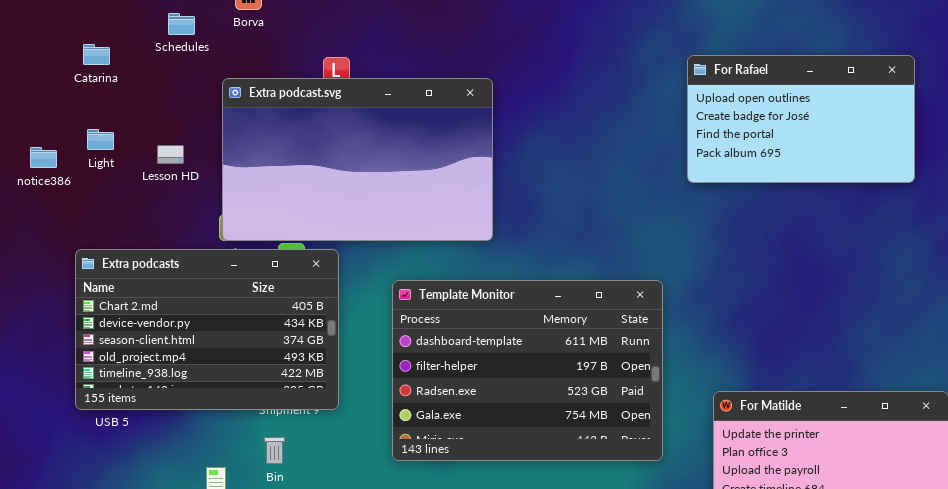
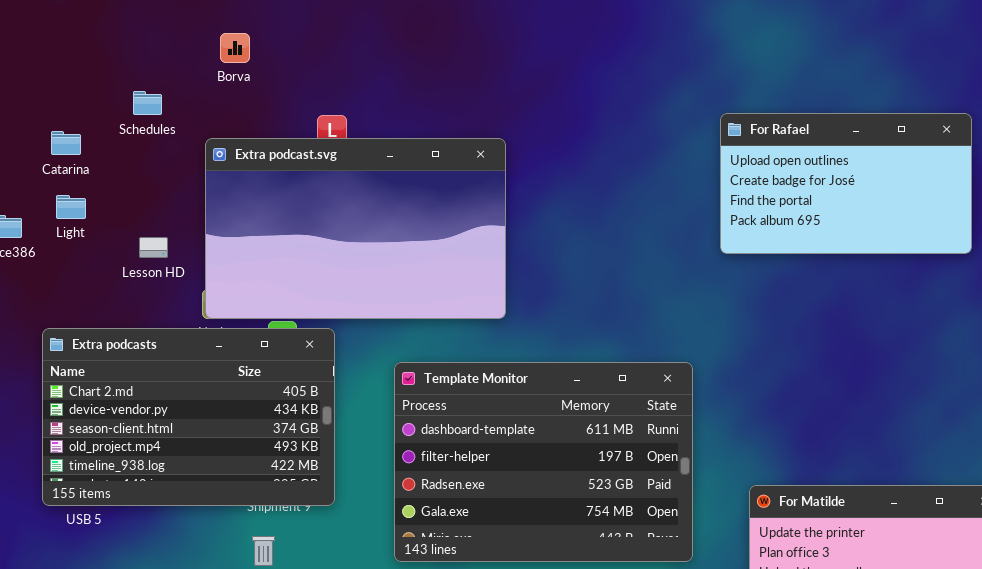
Schedules: [168,13,195,35] -> [133,91,162,115], moved
Catarina: [83,44,110,65] -> [51,131,81,155], moved
Lesson HD: [157,145,184,164] -> [139,237,168,258], moved

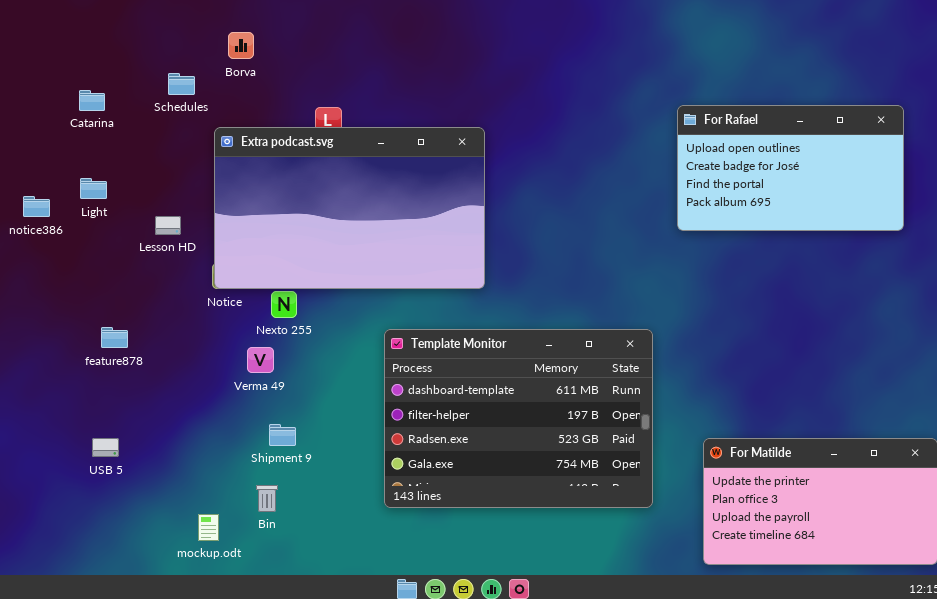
Schedules: [133,91,162,115] -> [168,73,195,95], moved
Catarina: [51,131,81,155] -> [79,90,105,111], moved
Extra podcasts: [42,328,335,506] -> none, closed

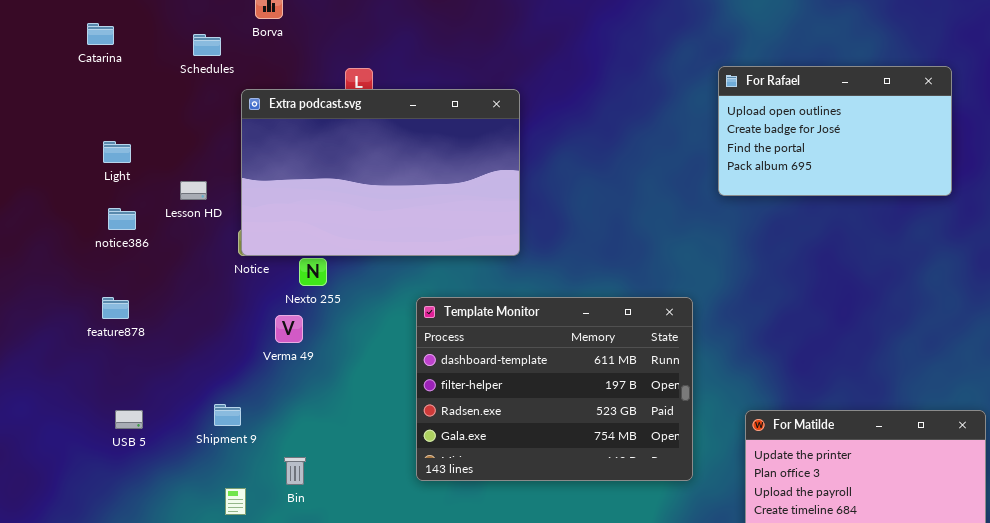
Catarina: [79,90,105,111] -> [87,23,114,45], moved
notice386: [23,196,50,217] -> [108,208,136,230], moved
feature878: [101,327,128,348] -> [102,297,129,319], moved
Shipment 9: [269,424,296,446] -> [214,404,241,426], moved

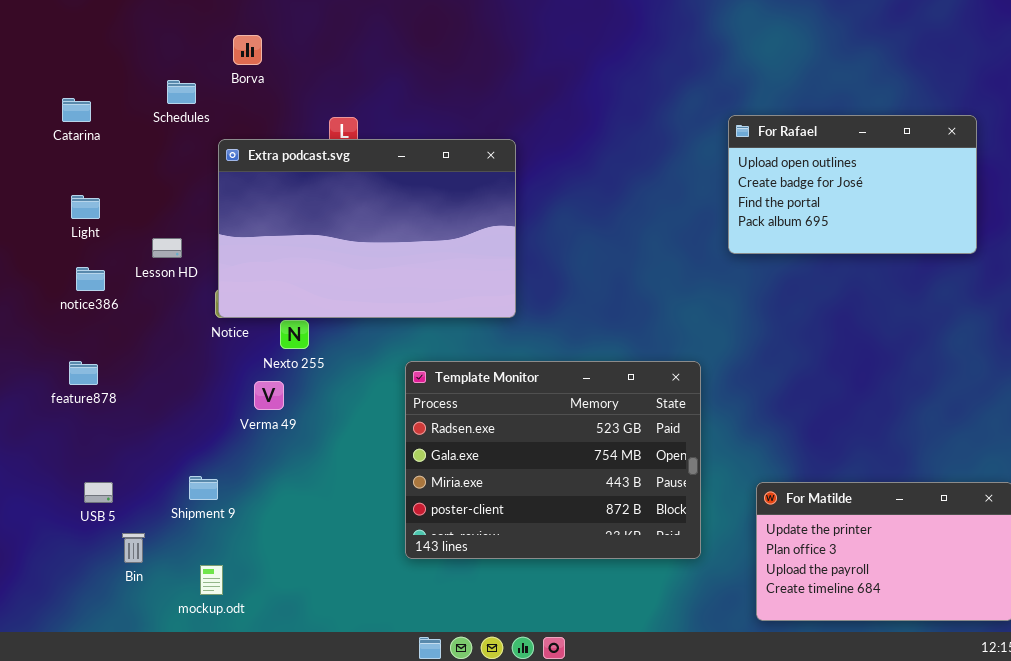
Catarina: [87,23,114,45] -> [62,98,91,122], moved
Template Monitor: [416,297,693,481] -> [405,361,701,559], scrolled down 2 rows
Bin: [284,457,306,485] -> [122,533,145,563], moved

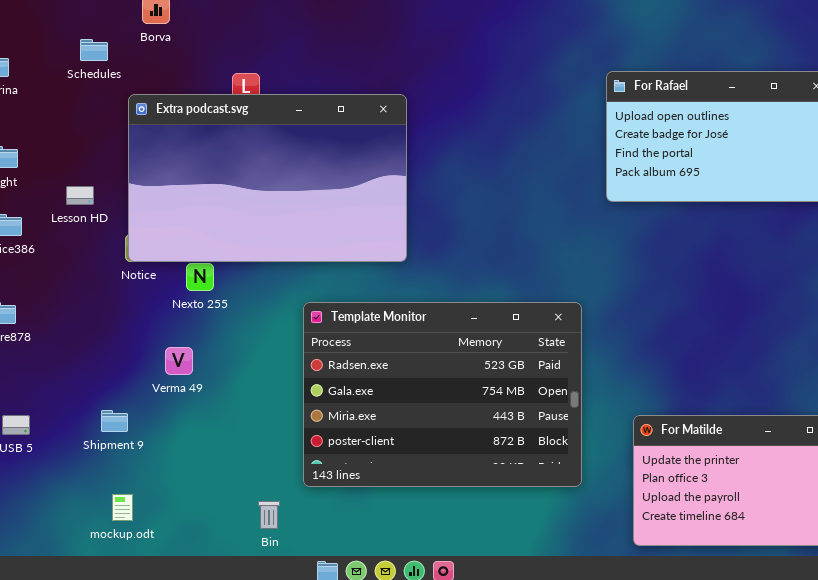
Verma 49: [254,381,284,410] -> [165,347,193,375], moved
Bin: [122,533,145,563] -> [258,501,280,529], moved

